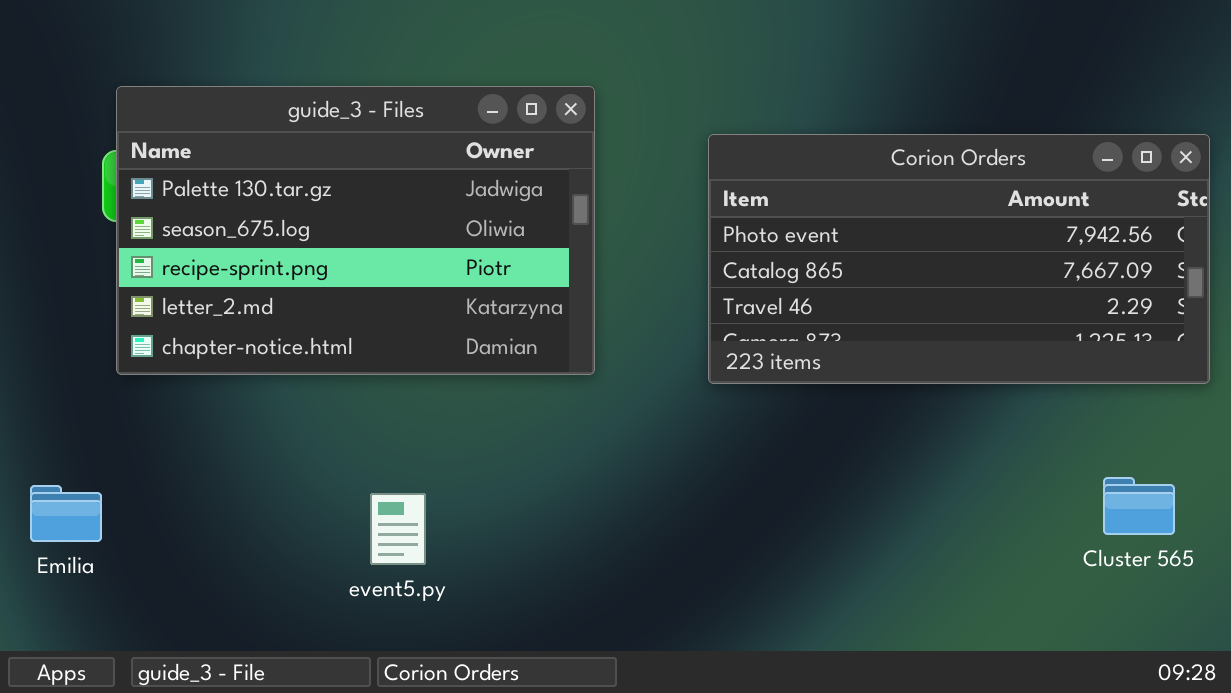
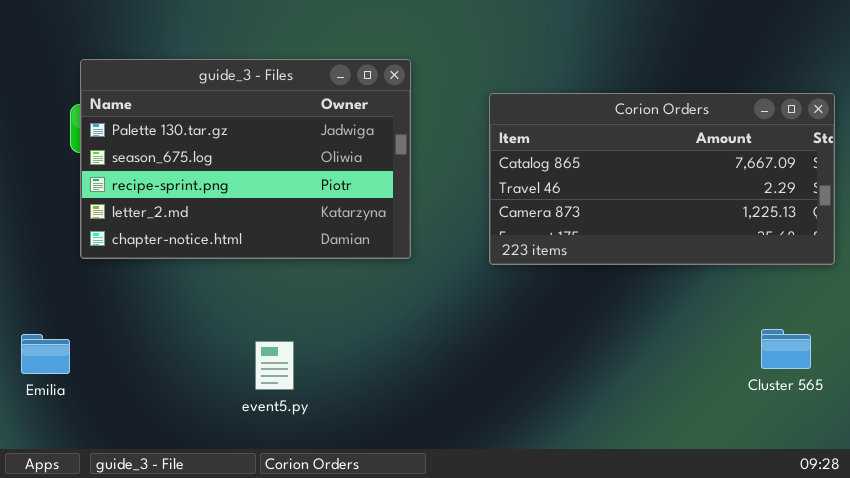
Corion Orders: [708,134,1210,384] -> [489,93,835,265], scrolled down 1 row

